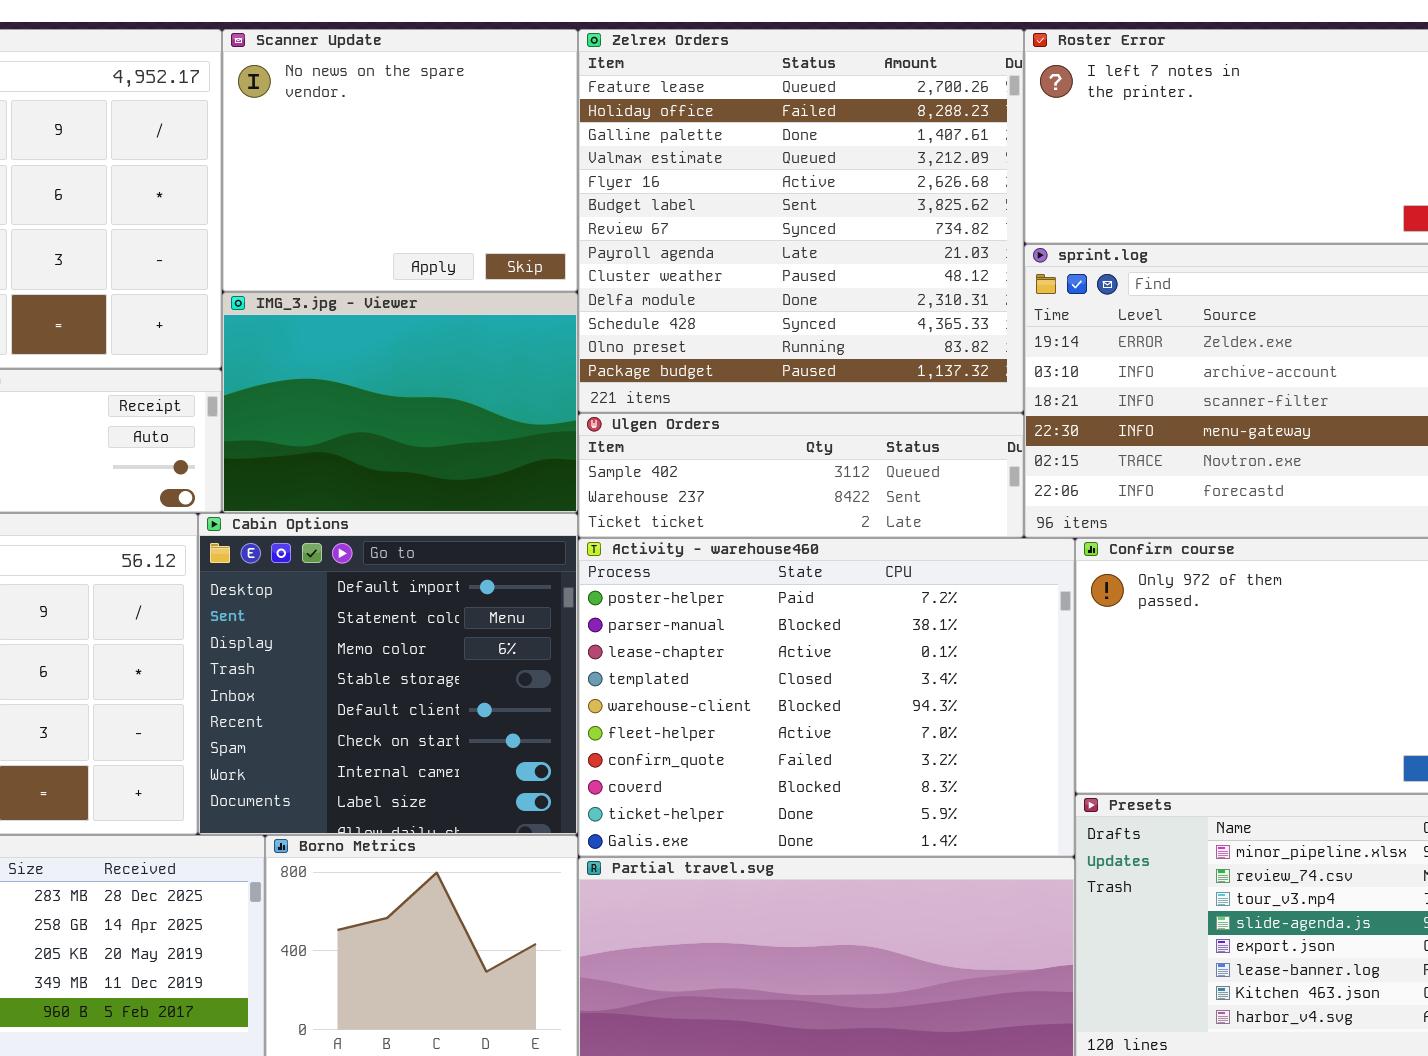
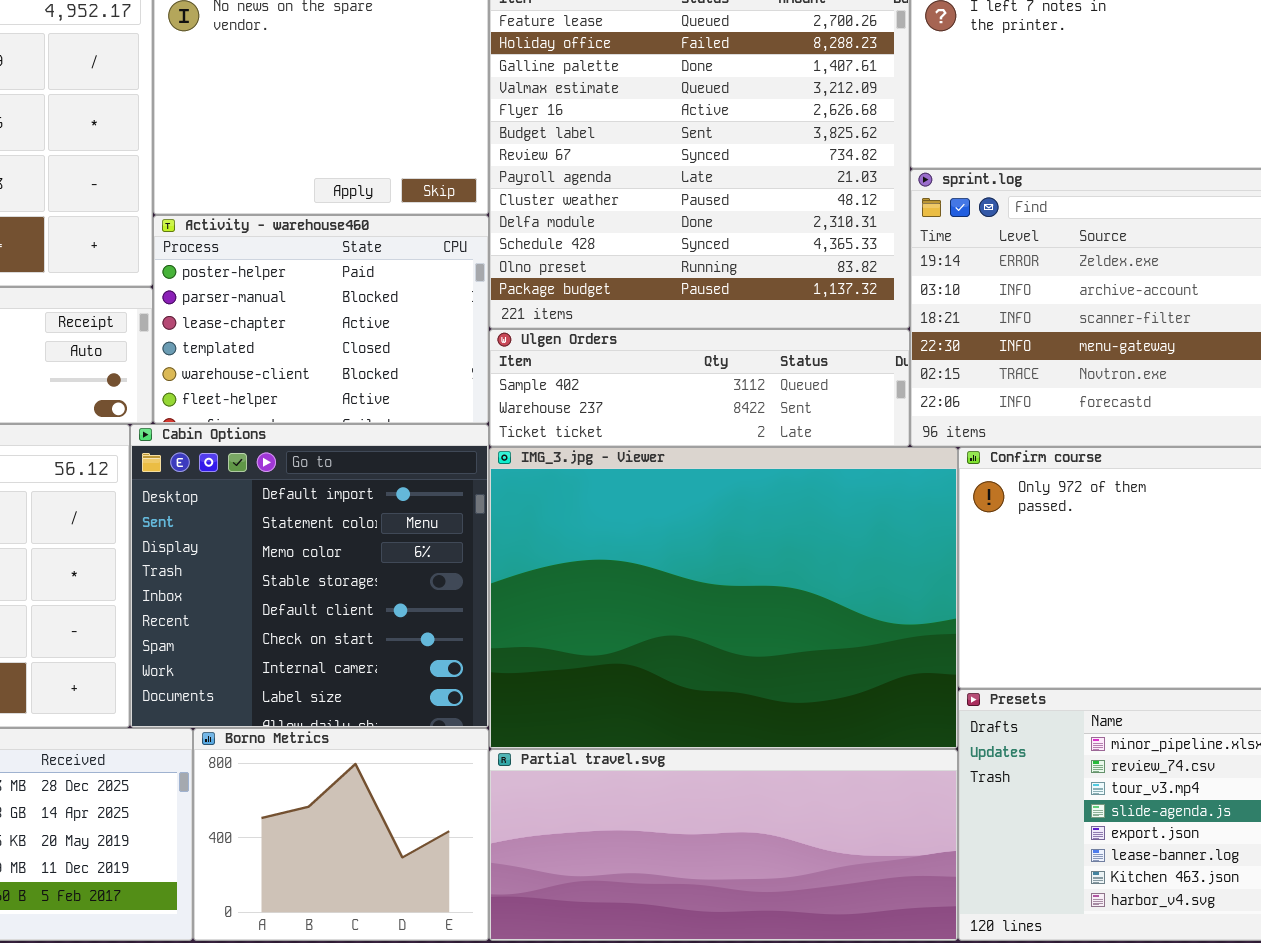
IMG_3.jpg - Viewer: [222,292,578,513] -> [489,447,958,749], moved, resized
Activity - warehouse460: [578,538,1075,857] -> [153,215,489,424], moved, resized

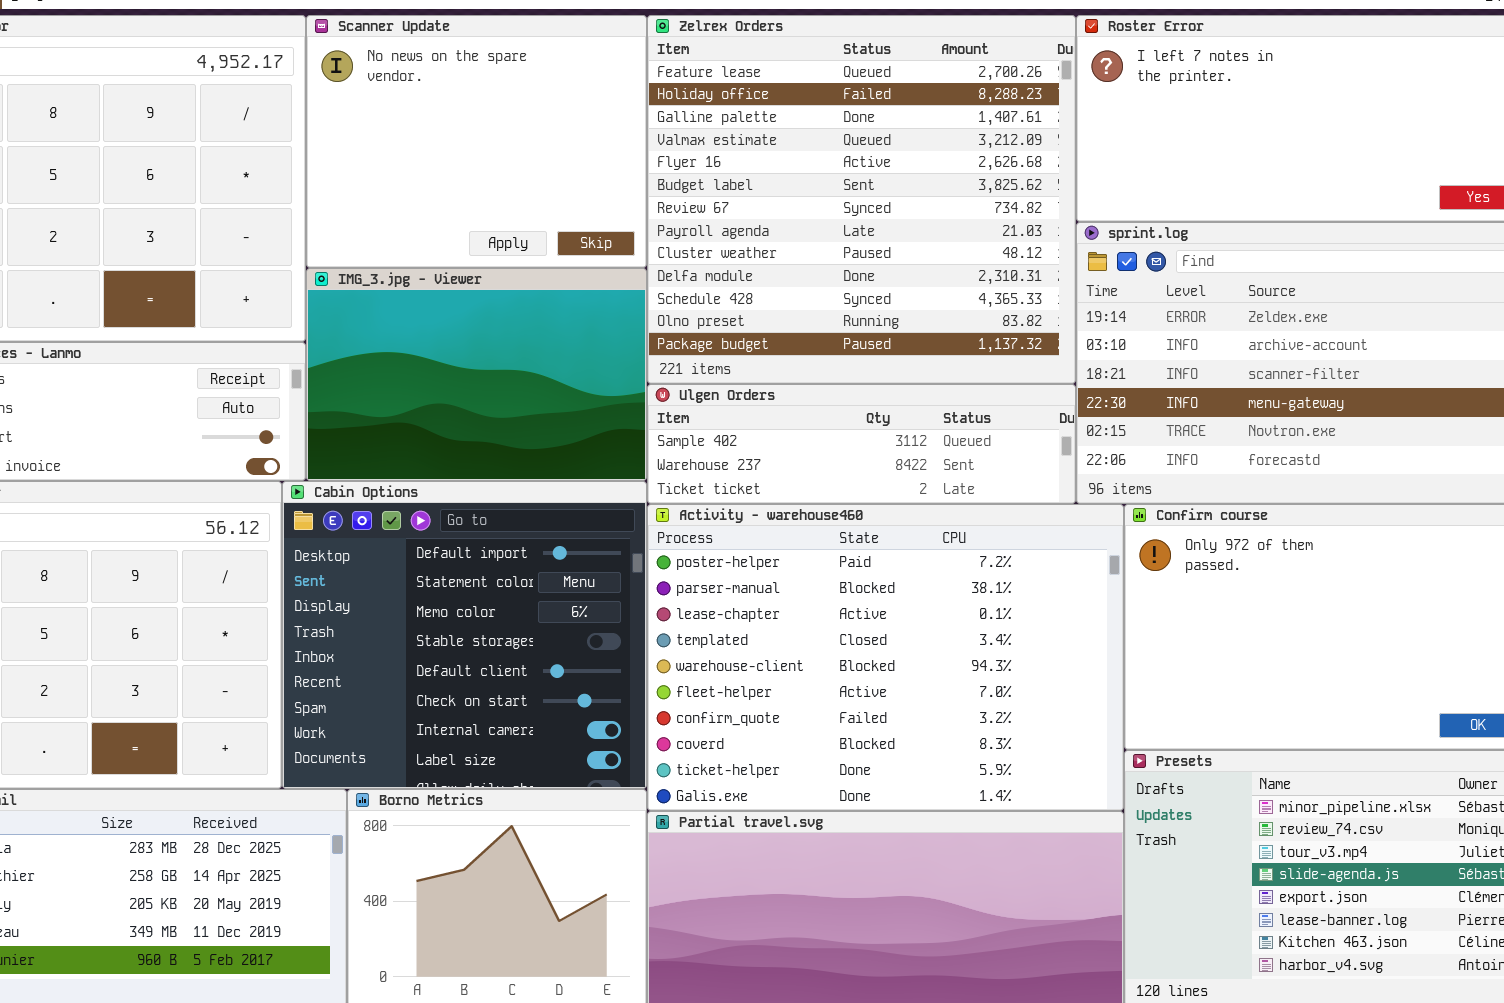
Activity - warehouse460: [153,215,489,424] -> [647,504,1124,811], moved, resized
IMG_3.jpg - Viewer: [489,447,958,749] -> [306,268,647,481], moved, resized

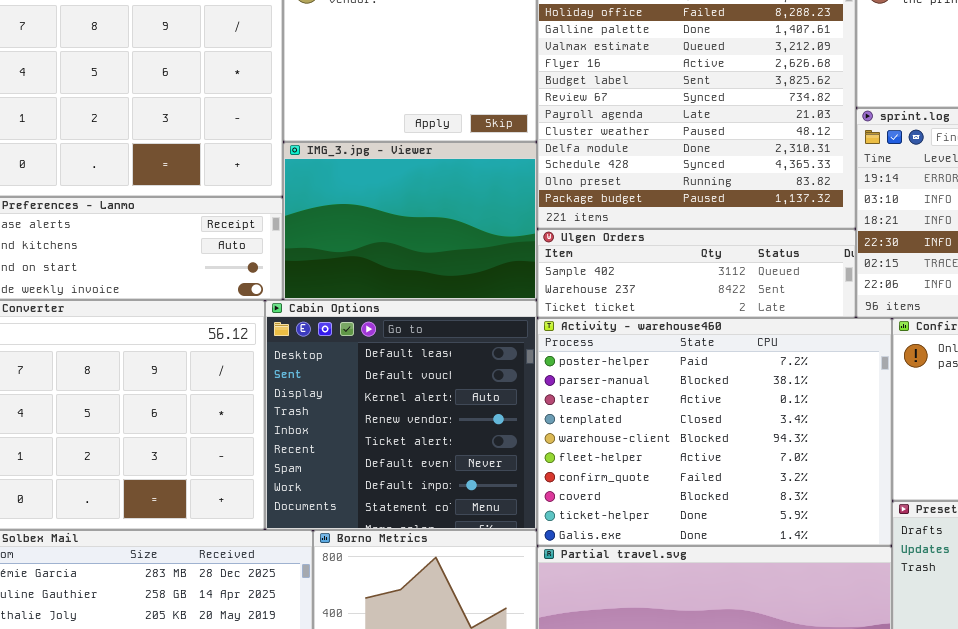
Cabin Options: [282,481,647,789] -> [265,300,537,530], scrolled up 6 rows

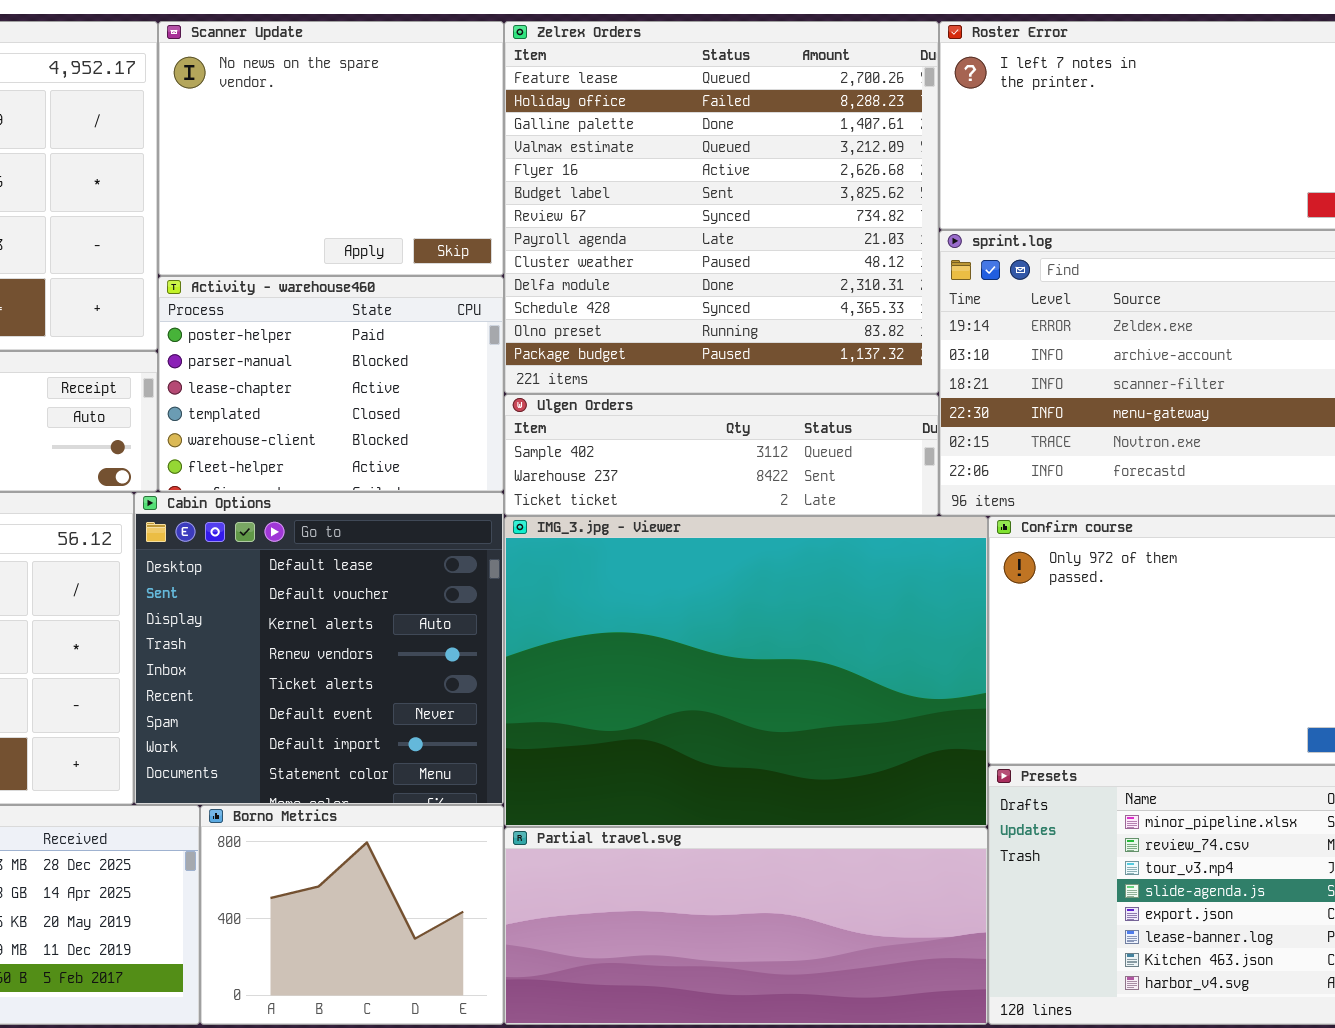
IMG_3.jpg - Viewer: [283,142,537,300] -> [504,516,988,827], moved, resized
Activity - warehouse460: [537,318,892,546] -> [158,276,504,492], moved, resized

